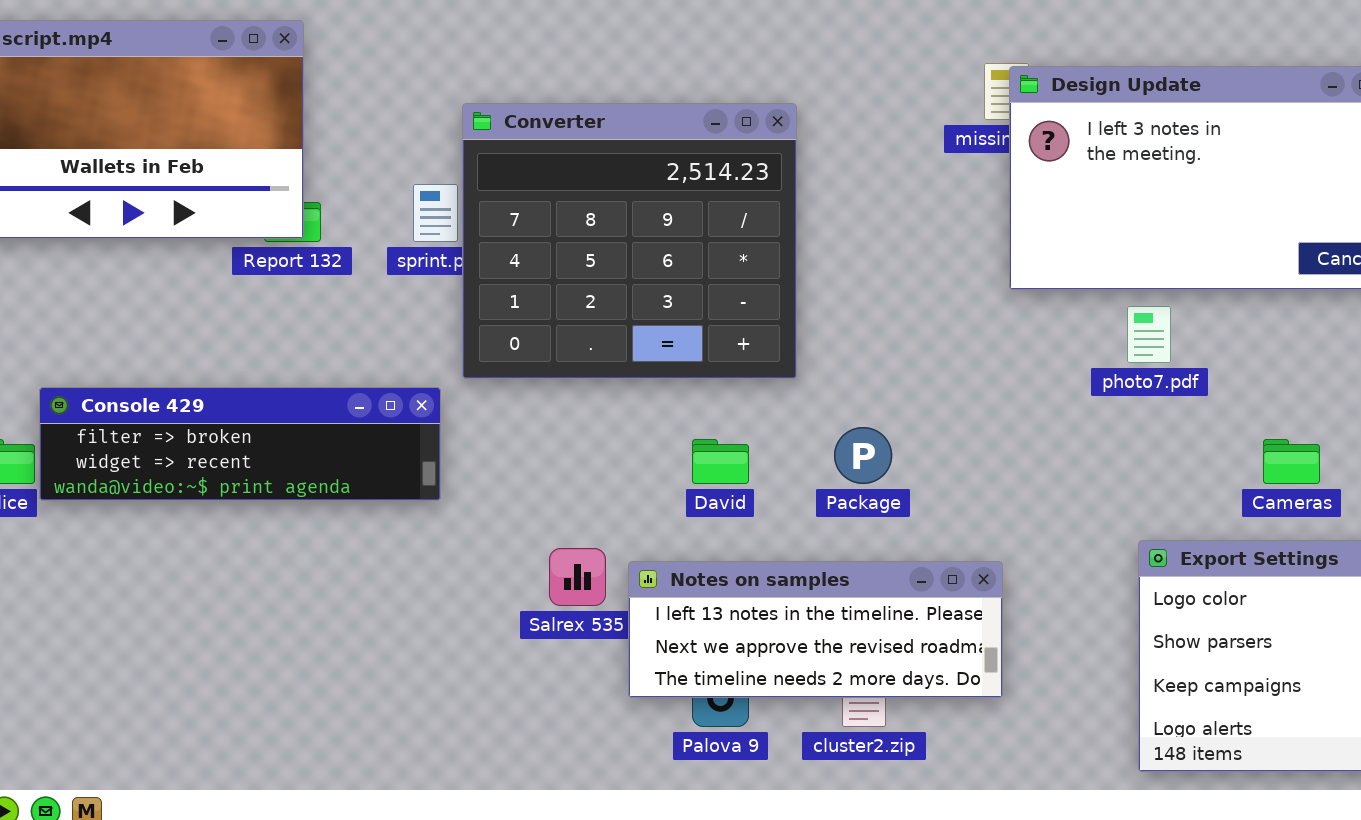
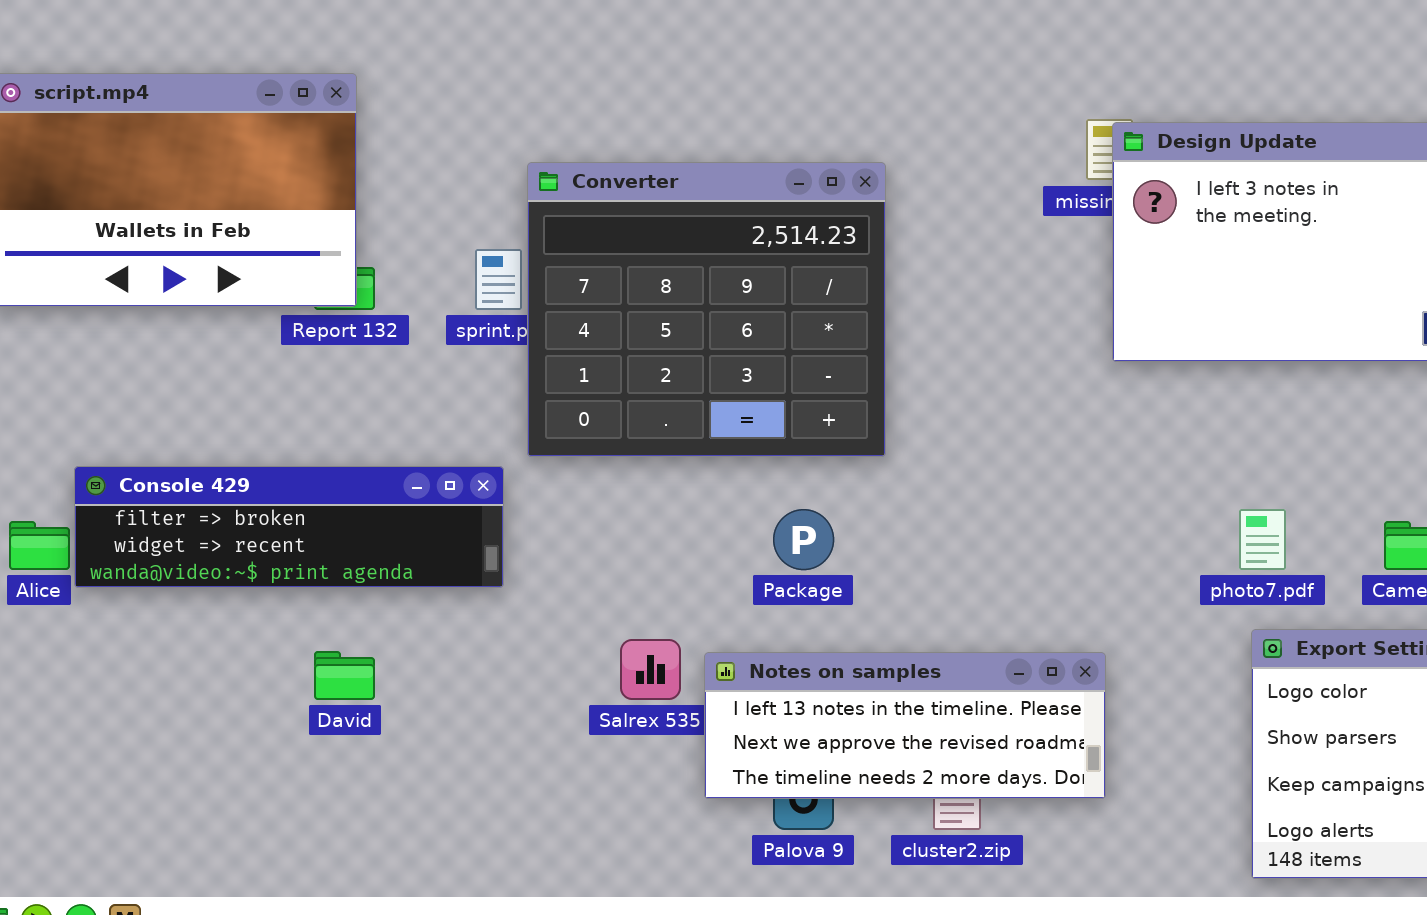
photo7.pdf: [1127,306,1171,363] -> [1239,509,1286,570], moved
Package: [834,427,892,484] -> [773,509,834,570], moved
David: [692,439,749,484] -> [314,651,375,700], moved

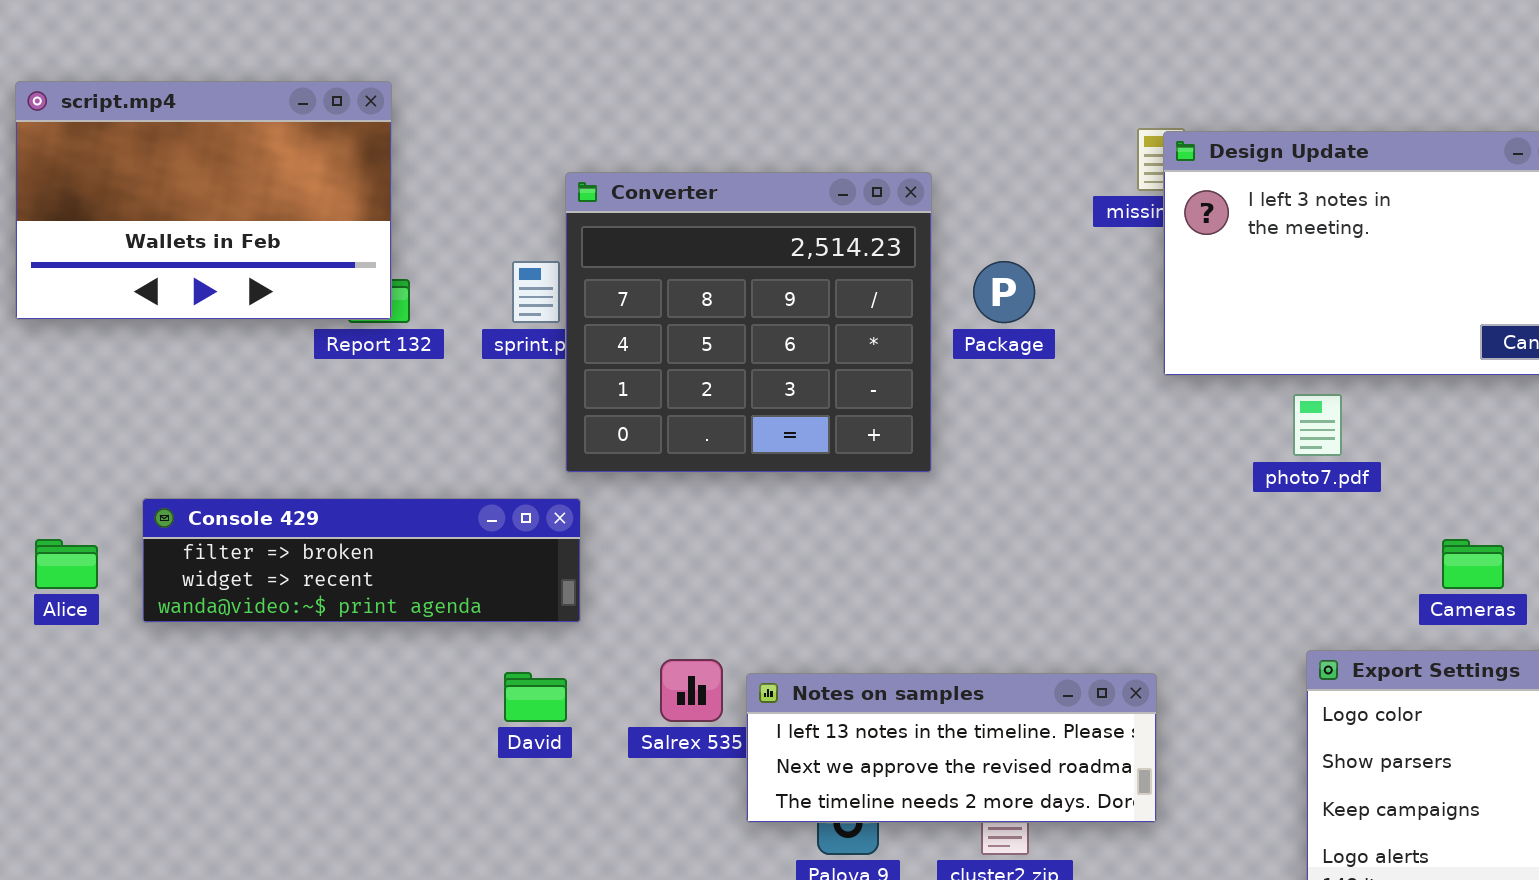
Console 429: [74,466,504,588] -> [142,498,581,623], moved
Package: [773,509,834,570] -> [973,261,1035,323], moved
photo7.pdf: [1239,509,1286,570] -> [1293,394,1342,456], moved
David: [314,651,375,700] -> [504,672,567,722], moved

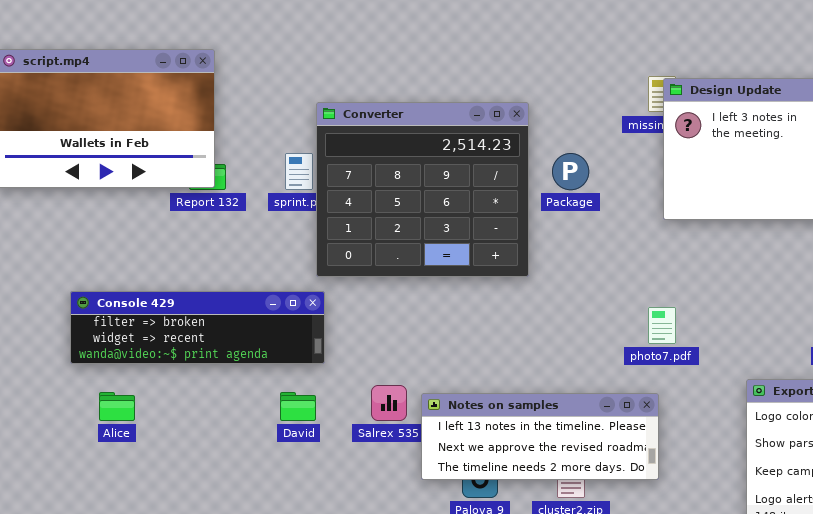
photo7.pdf: [1293,394,1342,456] -> [648,307,676,344], moved
Alice: [35,539,98,589] -> [99,392,135,421], moved

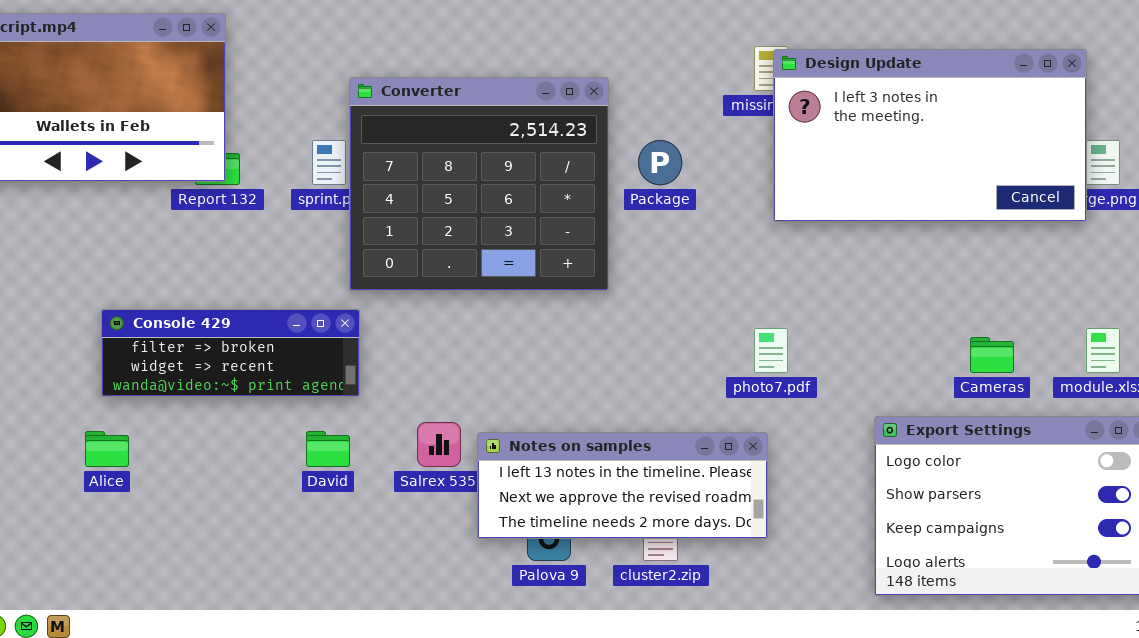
Console 429: [70,291,325,364] -> [101,309,360,397], resized

